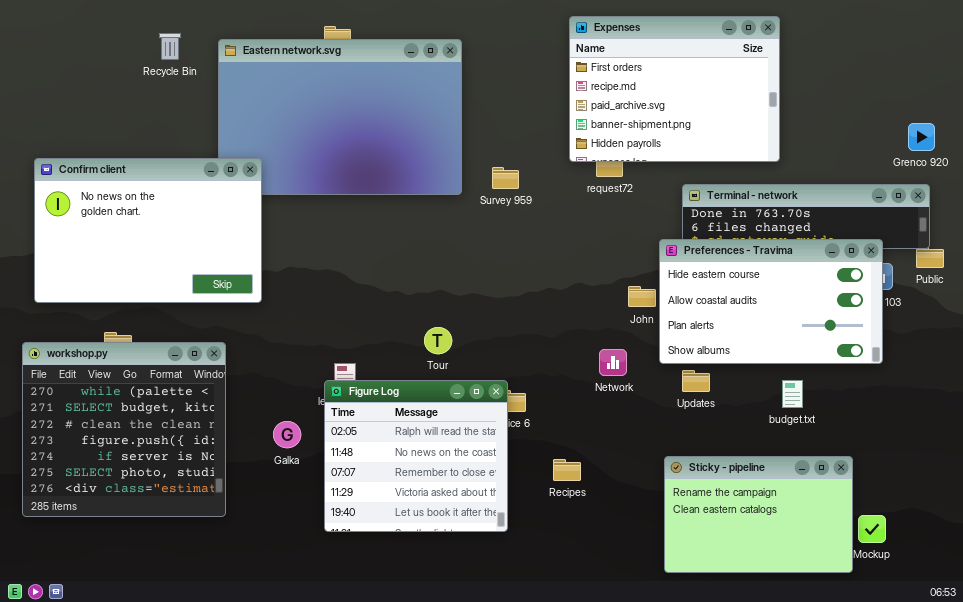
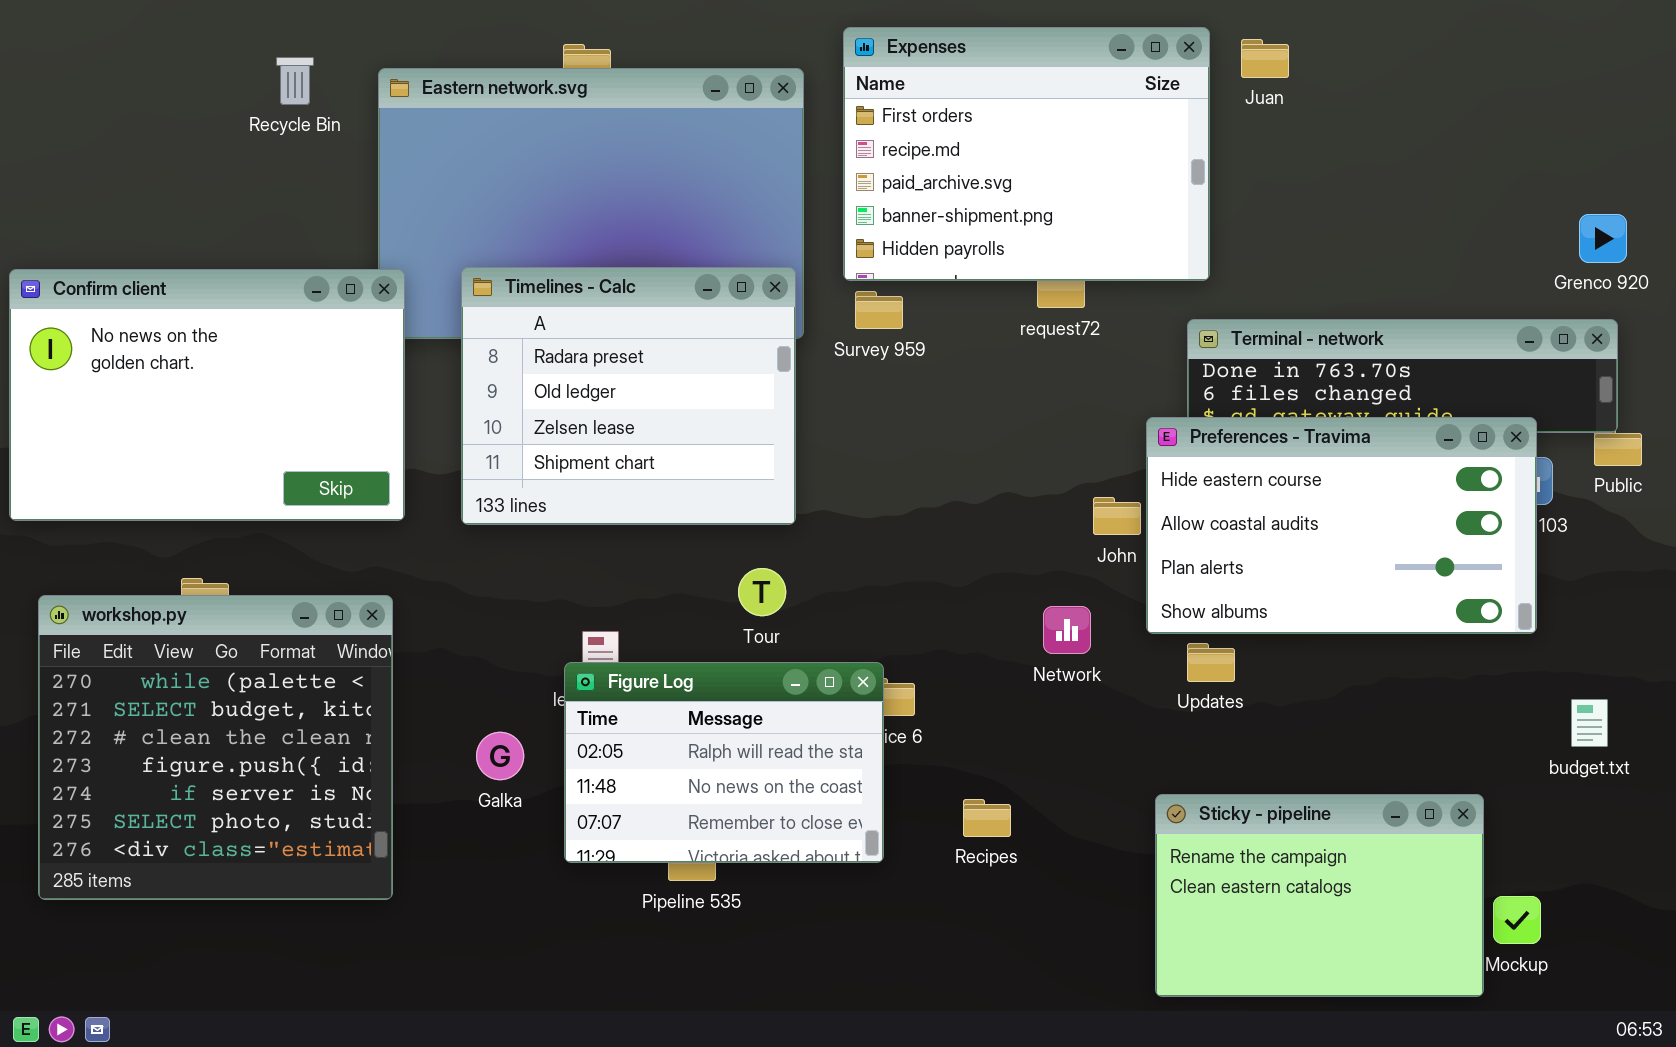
Expenses: [569,16,780,162] -> [843,27,1210,281], moved
Timelines - Calc: none -> [461,267,796,525], opened
Confirm client: [34,158,262,303] -> [9,269,405,521], moved
Figure Log: [324,380,508,532] -> [564,662,884,863], resized
budget.txt: [782,380,803,408] -> [1571,699,1608,747], moved

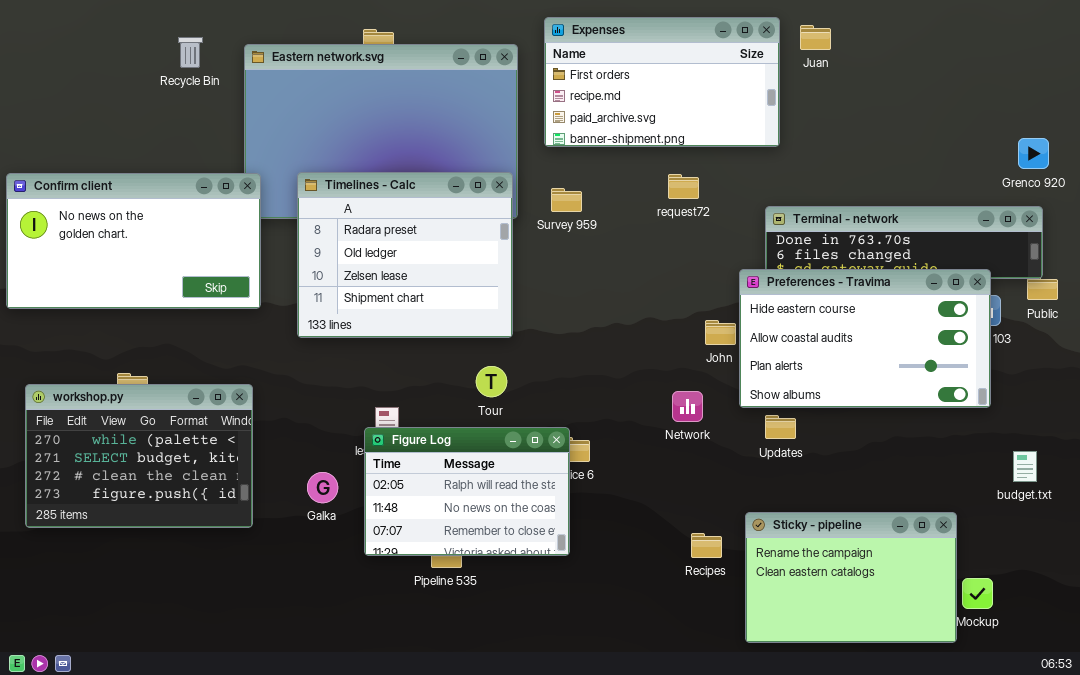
Expenses: [843,27,1210,281] -> [544,17,780,147], resized
Confirm client: [9,269,405,521] -> [6,173,261,309], resized
workshop.py: [38,595,393,900] -> [25,384,253,528], resized
Recipes: [963,799,1011,837] -> [691,533,722,558], moved

